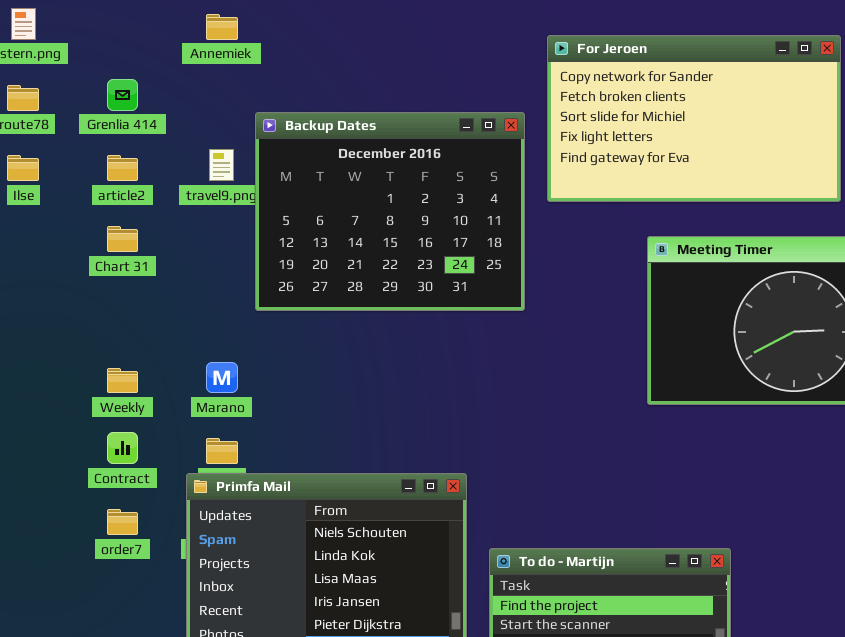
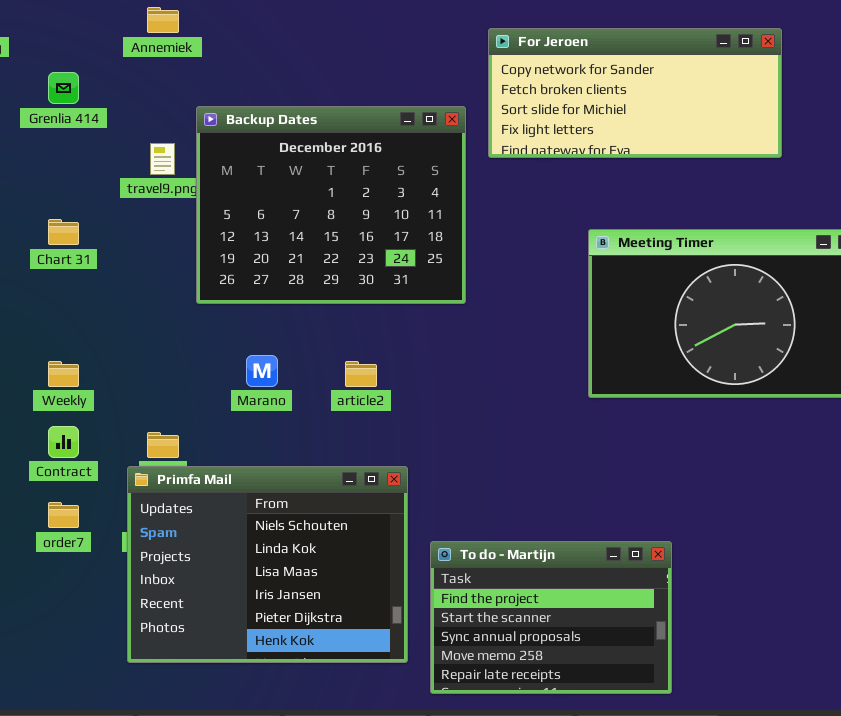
For Jeroen: [547,35,841,202] -> [488,28,782,158], resized
article2: [107,155,138,181] -> [345,361,377,387], moved
Marano: [206,362,238,393] -> [246,355,278,387], moved

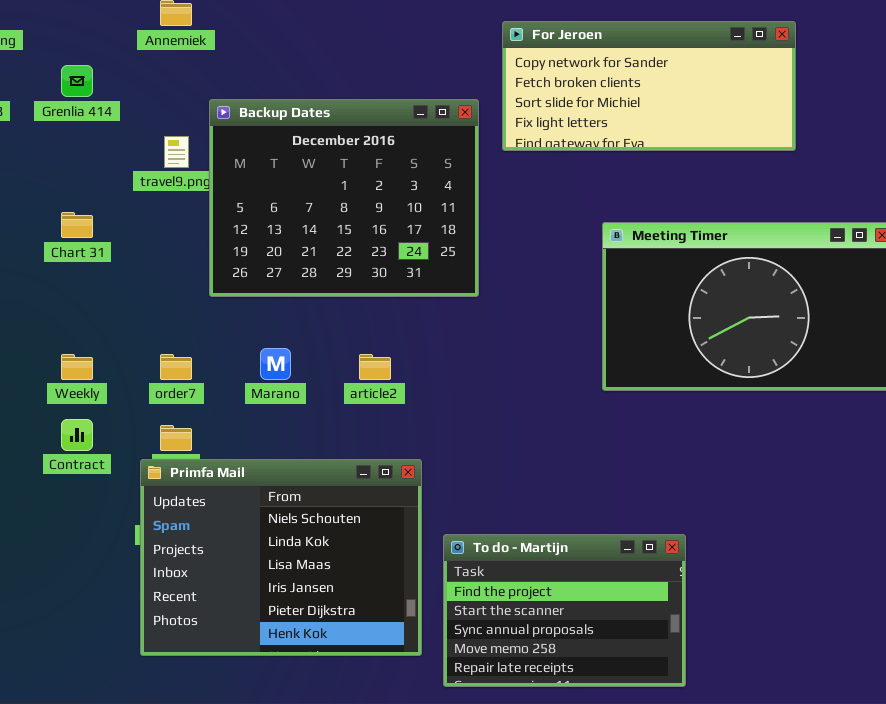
order7: [48,502,79,528] -> [160,354,192,380], moved

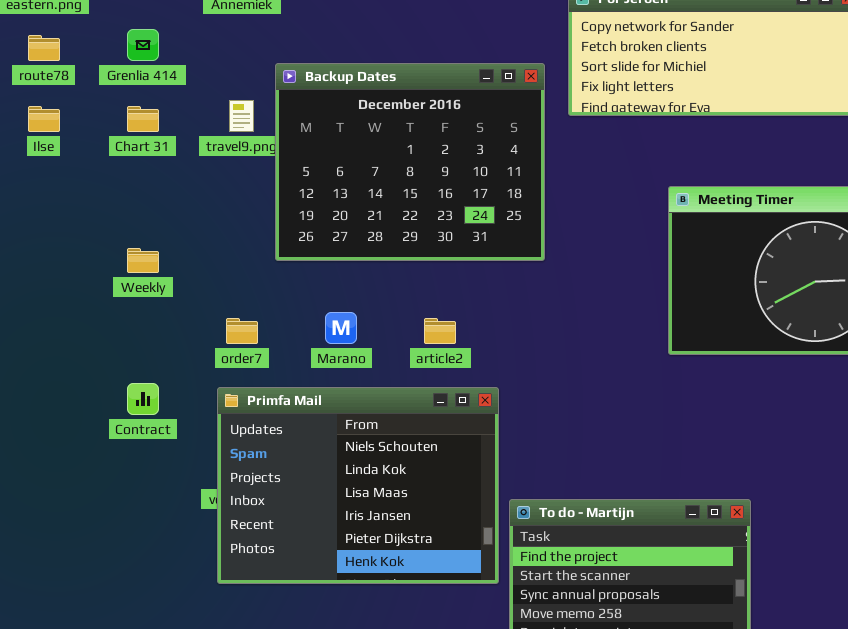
Chart 31: [61,212,93,238] -> [127,106,159,132], moved
Weekly: [61,354,93,380] -> [127,248,159,273], moved
Primfa Mail: [140,459,422,656] -> [217,387,499,584], moved

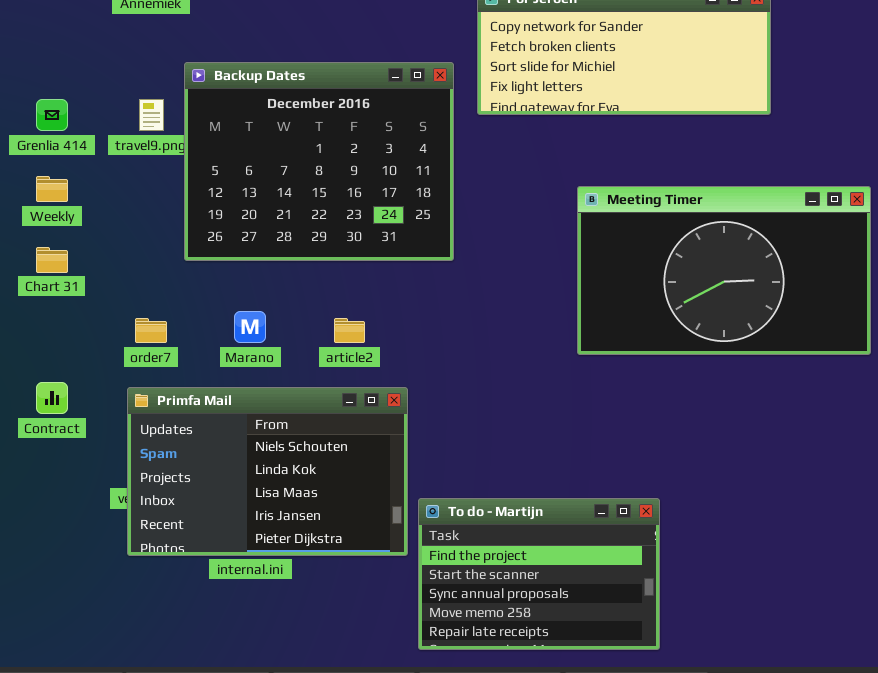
Grenlia 414: [127,29,159,61] -> [36,99,68,131], moved
Chart 31: [127,106,159,132] -> [36,247,68,273], moved
Weekly: [127,248,159,273] -> [36,176,68,202], moved
Primfa Mail: [217,387,499,584] -> [127,387,408,556], resized

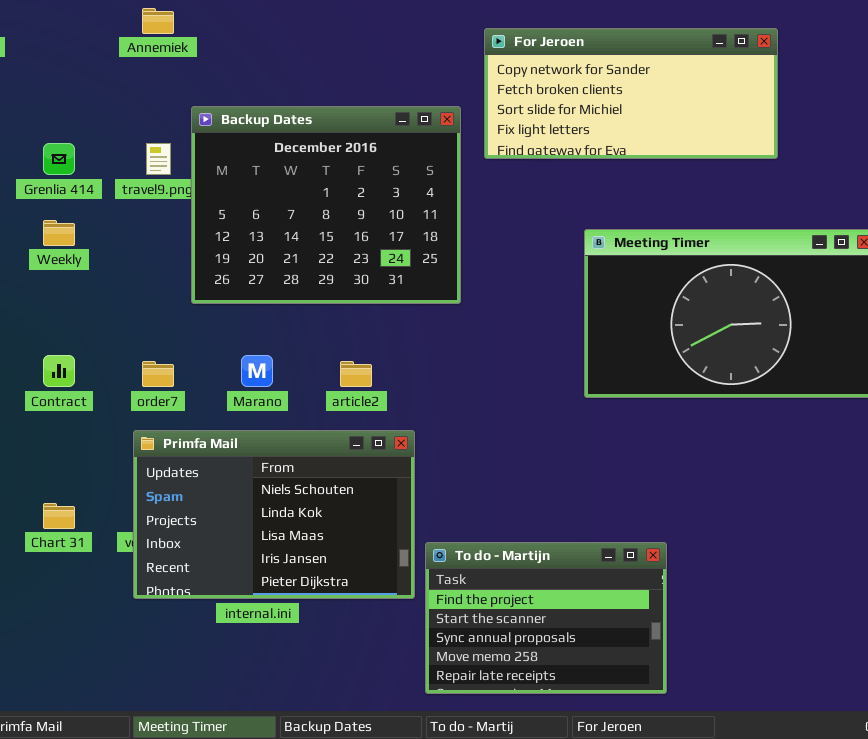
Chart 31: [36,247,68,273] -> [43,503,75,529], moved
Contract: [36,382,68,414] -> [43,355,75,387], moved

